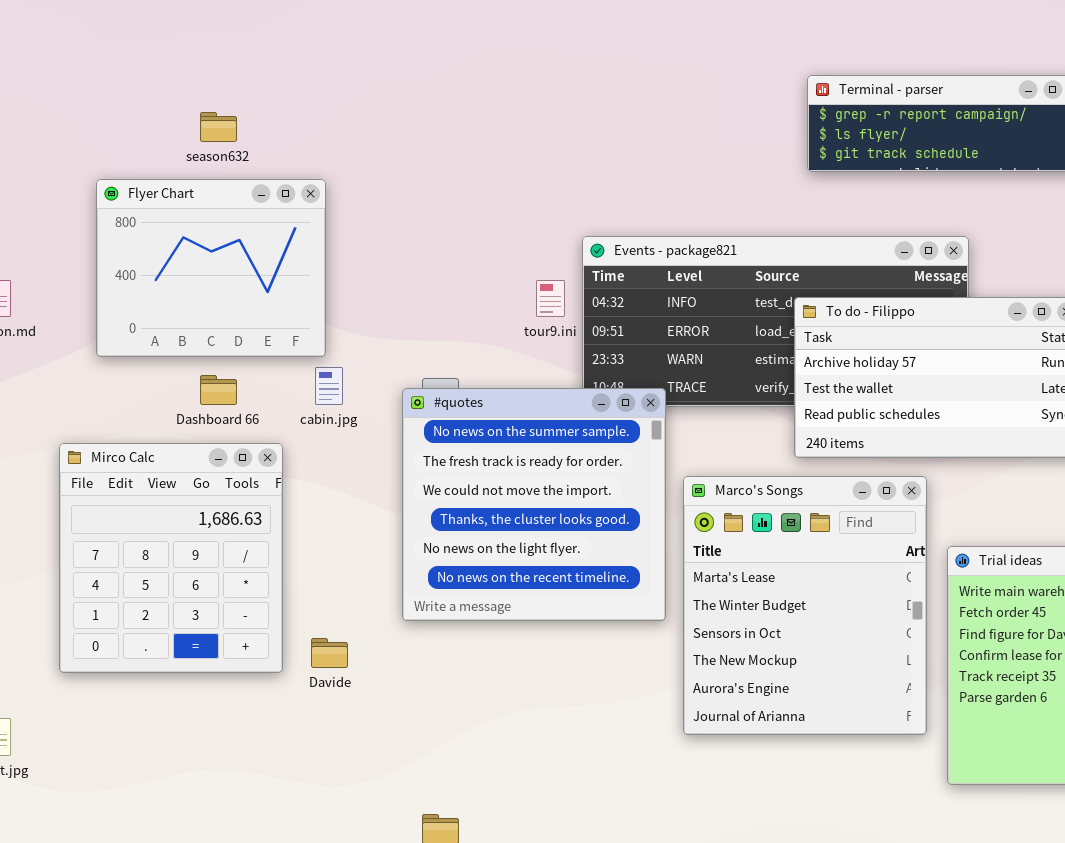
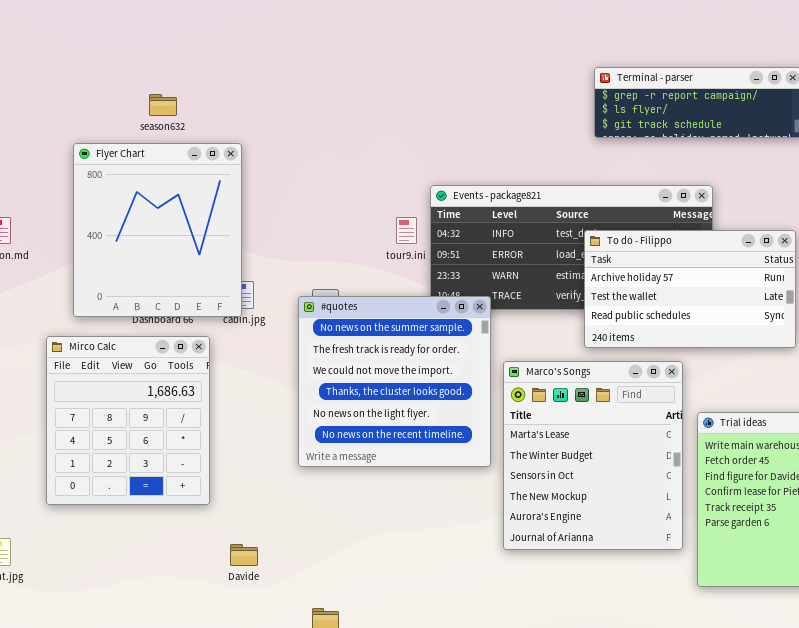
Flyer Chart: [96,179,326,357] -> [73,143,242,317], resized
Davide: [311,638,348,668] -> [230,544,258,566], moved

